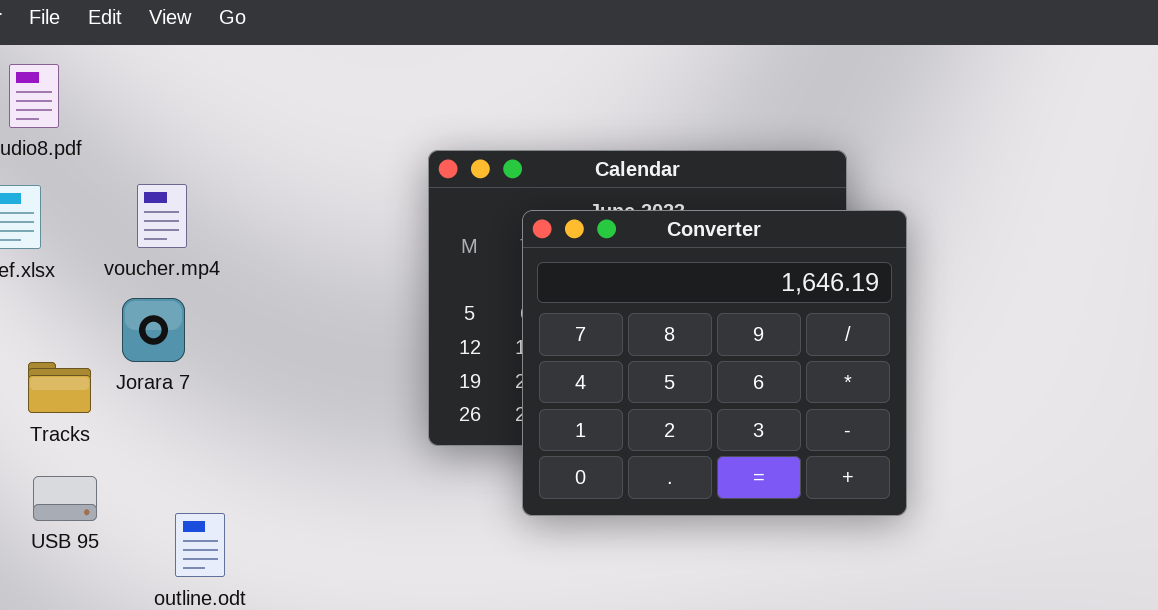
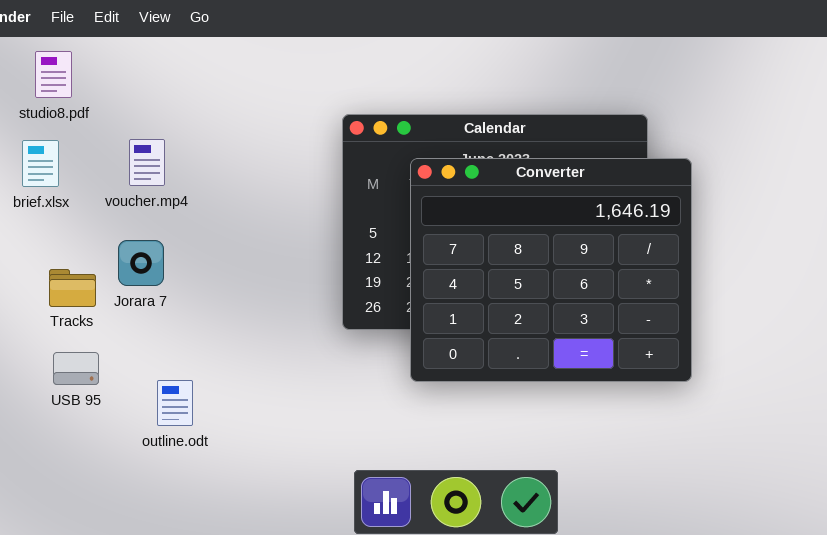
Jorara 7: [122,298,185,362] -> [118,240,164,286], moved

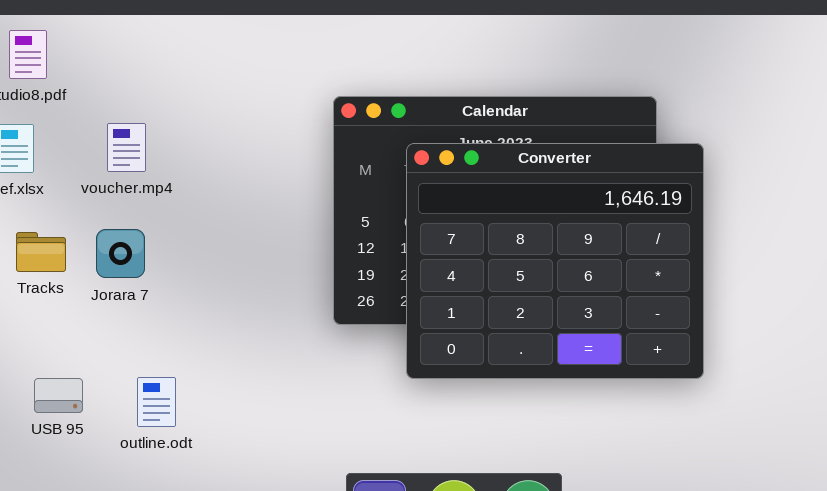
Tracks: [49,269,96,307] -> [16,232,66,272], moved
USB 95: [53,352,99,385] -> [34,378,83,413], moved

